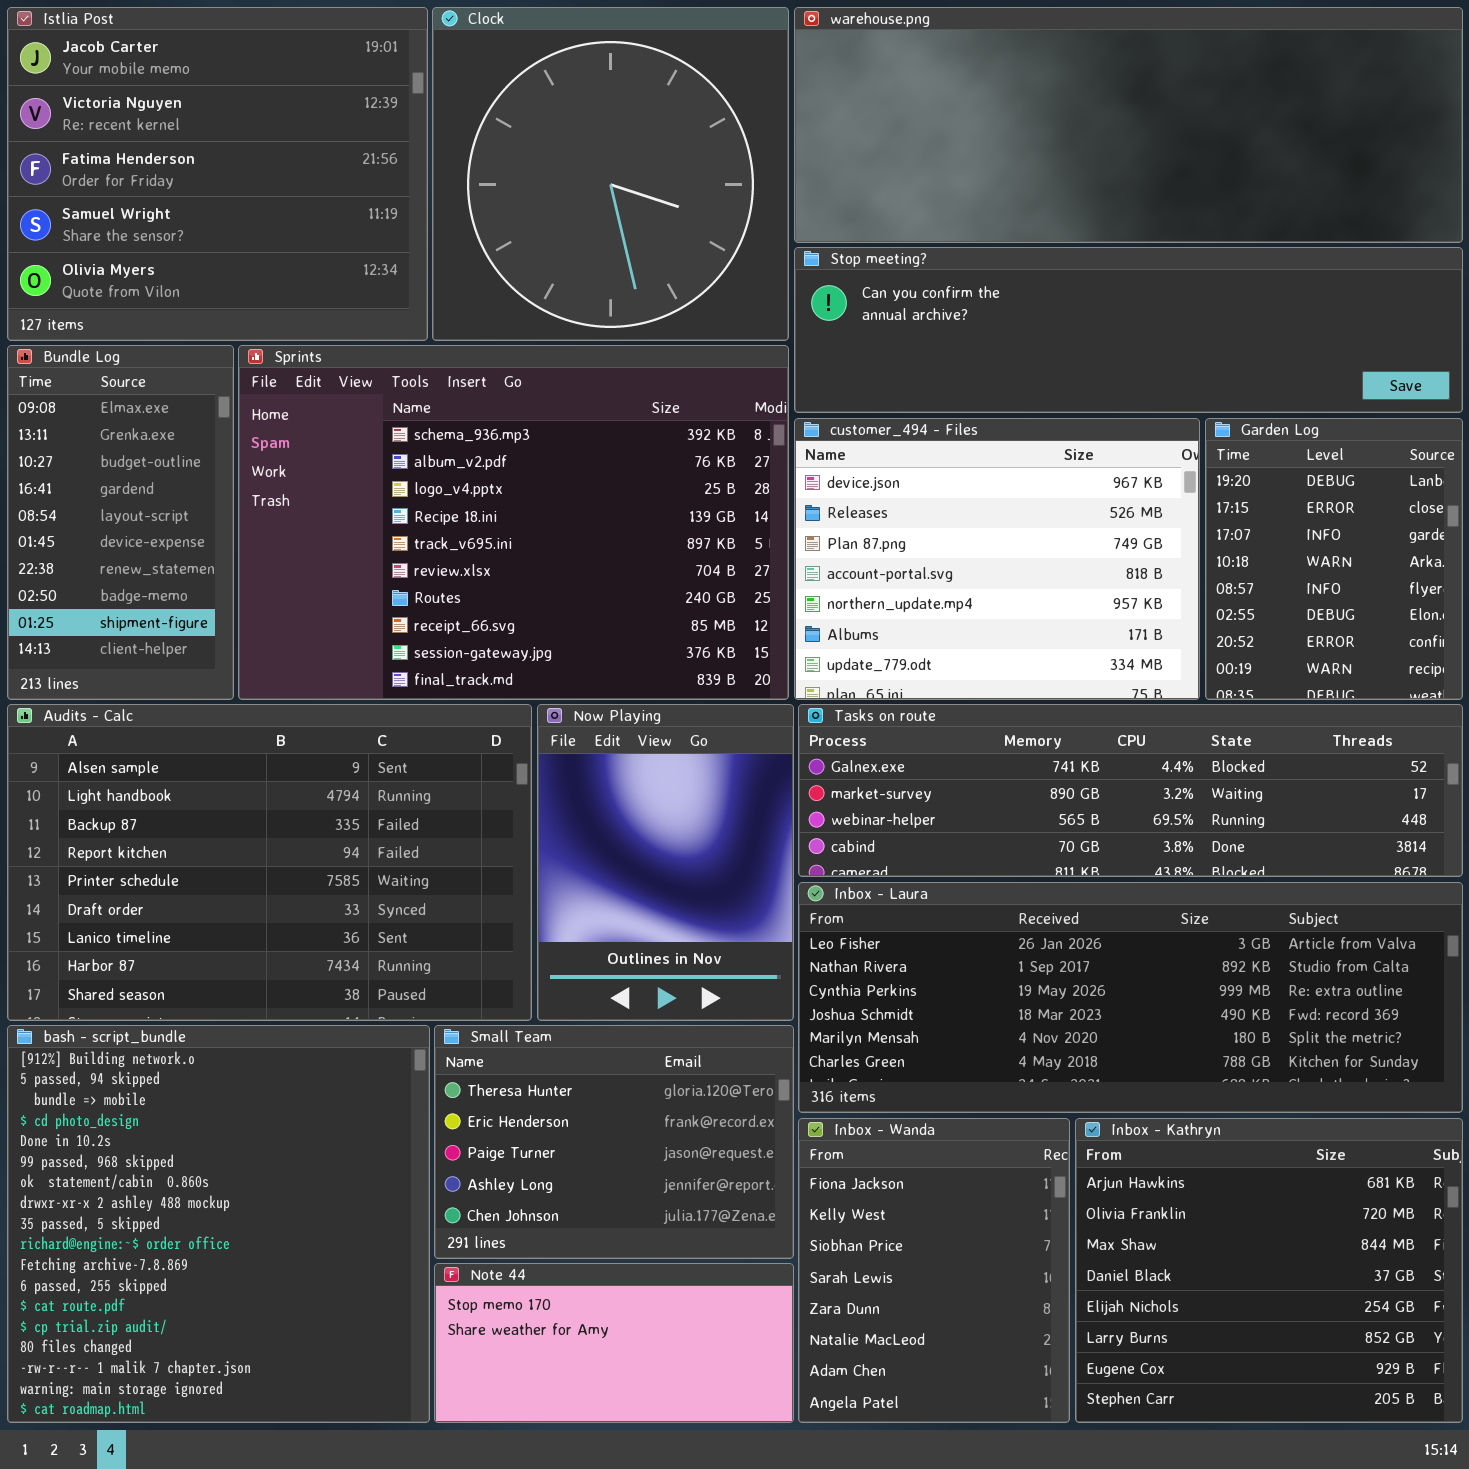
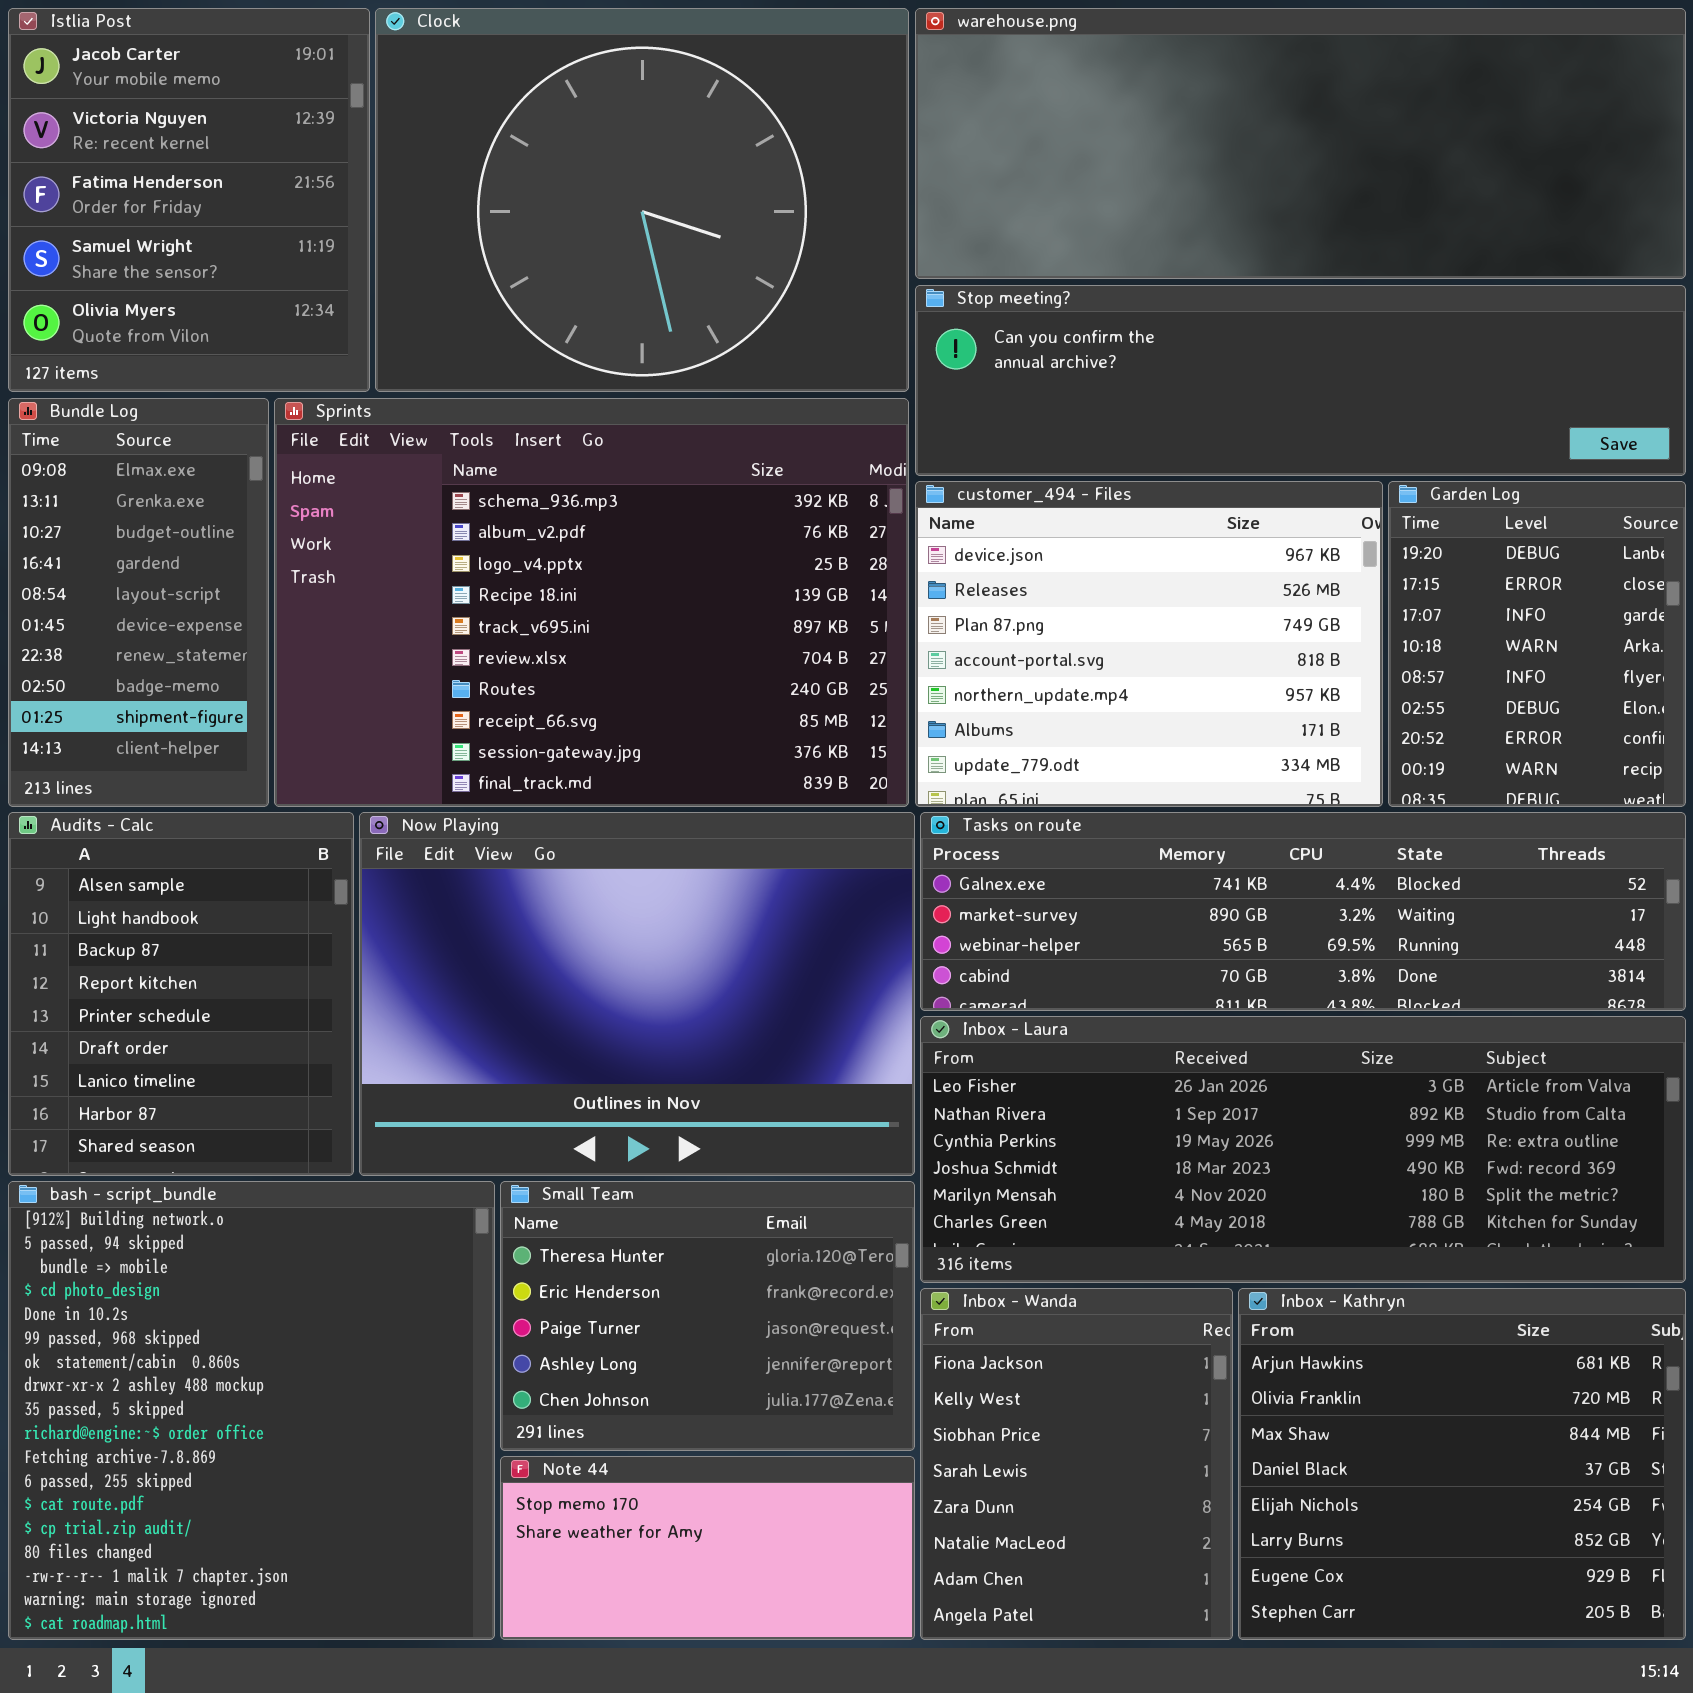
Istlia Post: [7,7,428,341] -> [8,8,370,392], resized
Clock: [432,7,789,341] -> [375,8,909,392], resized
Audits - Calc: [7,704,532,1021] -> [8,812,354,1176], resized
Now Playing: [537,704,794,1021] -> [359,812,915,1176], resized

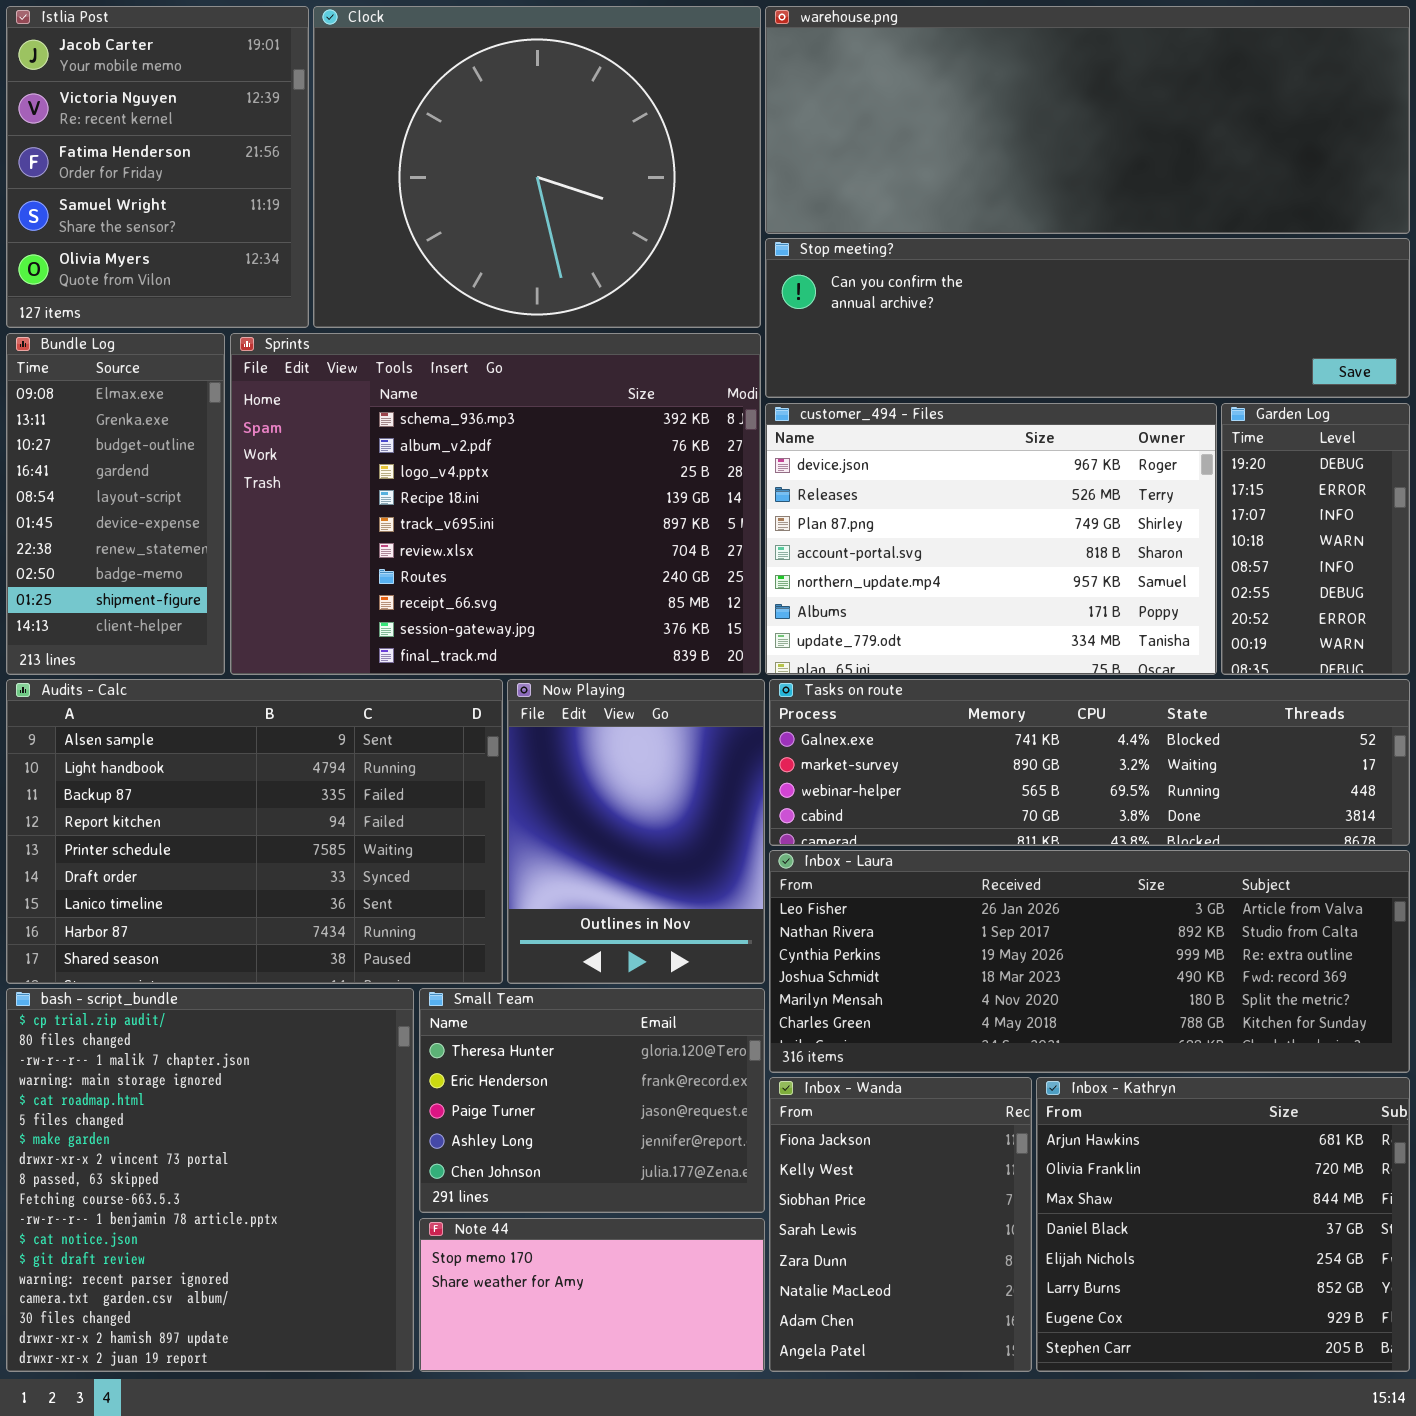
customer_494 - Files: [915,481,1383,807] -> [765,403,1217,675], resized
Garden Log: [1388,481,1686,807] -> [1221,403,1410,675], resized
Audits - Calc: [8,812,354,1176] -> [6,679,503,984], resized
Now Playing: [359,812,915,1176] -> [507,679,765,984], resized
bash - script_bundle: [8,1181,495,1640] -> [6,988,414,1372], scrolled down 13 rows

